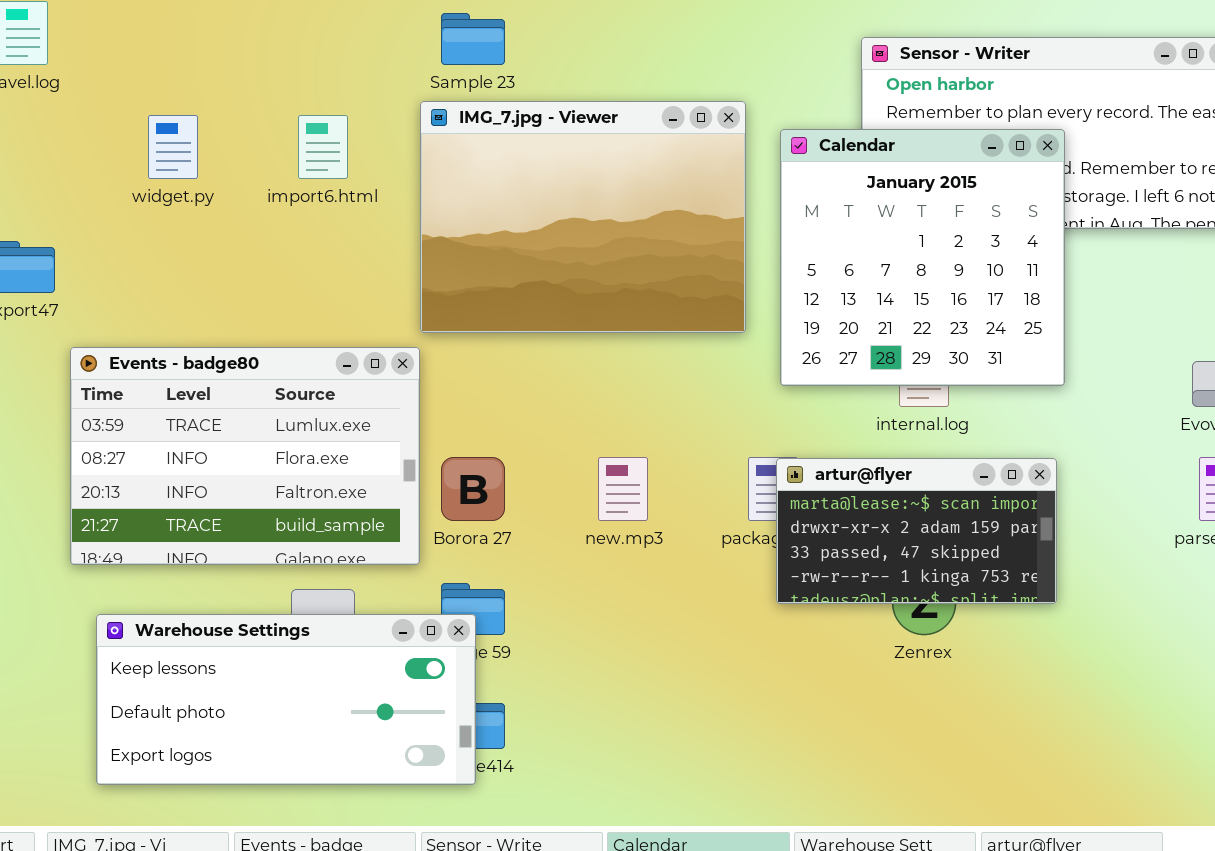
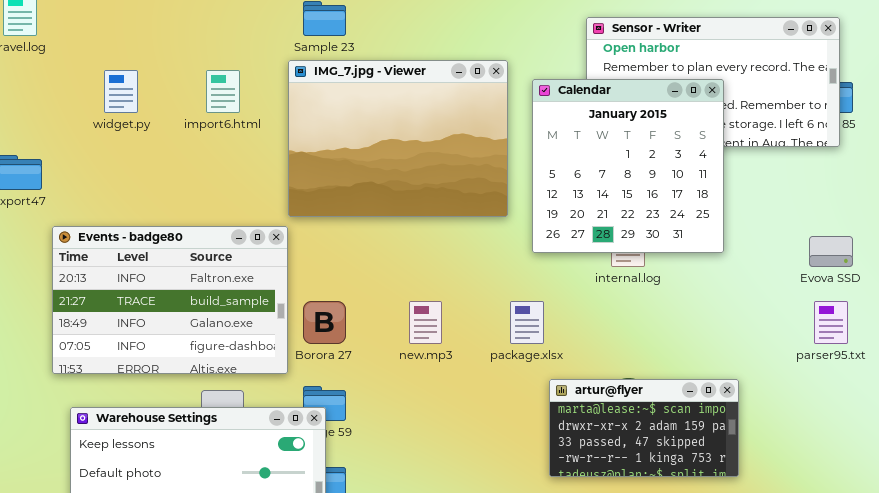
Events - badge80: [70,347,420,565] -> [52,226,288,374], scrolled down 2 rows
artur@flyer: [776,458,1057,604] -> [549,379,739,477], moved

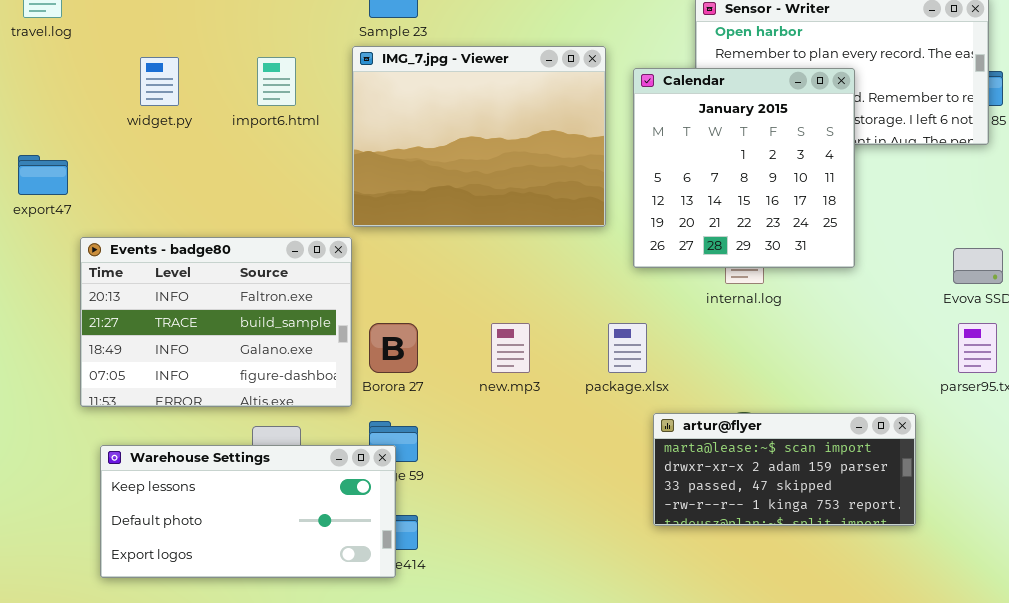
artur@flyer: [549,379,739,477] -> [653,413,916,526], resized

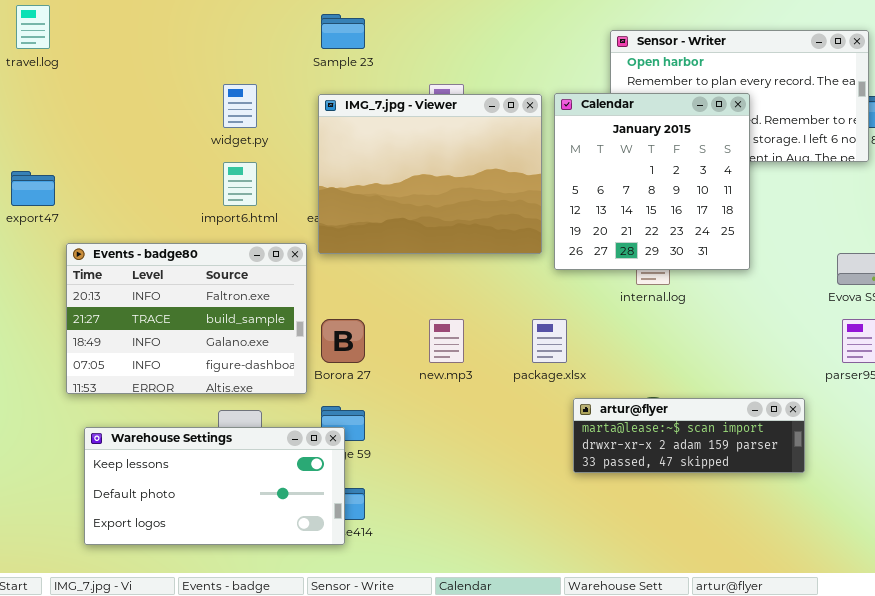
IMG_7.jpg - Viewer: [352,46,606,227] -> [318,94,542,254], moved
widget.py: [140,57,179,106] -> [223,84,257,128], moved
import6.html: [257,57,296,106] -> [223,162,257,206], moved
artur@flyer: [653,413,916,526] -> [573,398,805,473], resized

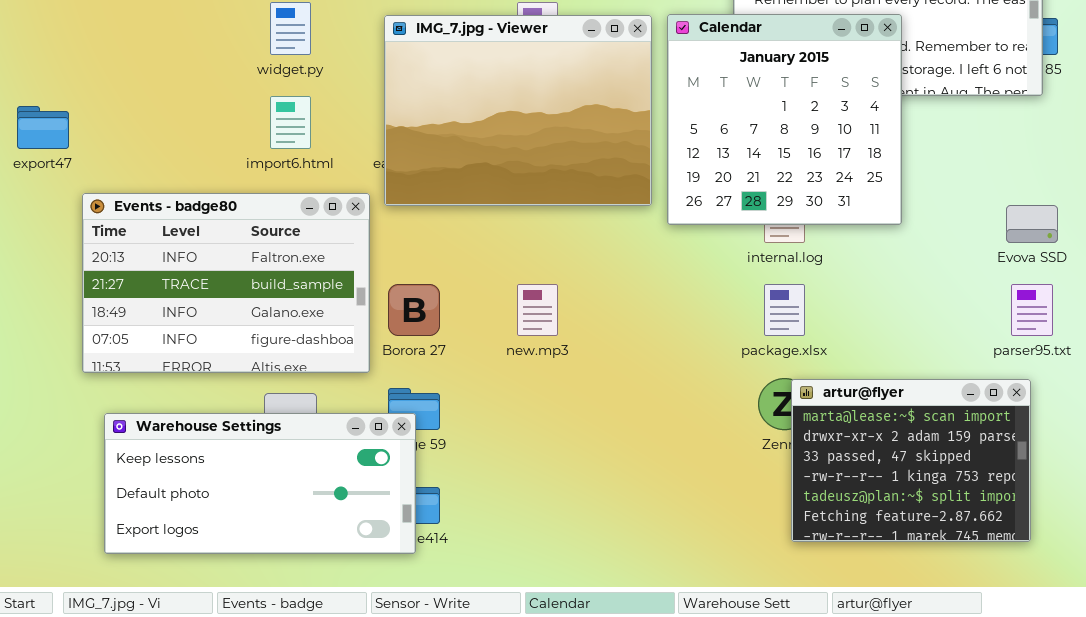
package.xlsx: [532,319,567,363] -> [764,284,805,336], moved
artur@flyer: [573,398,805,473] -> [791,379,1031,542], moved, resized

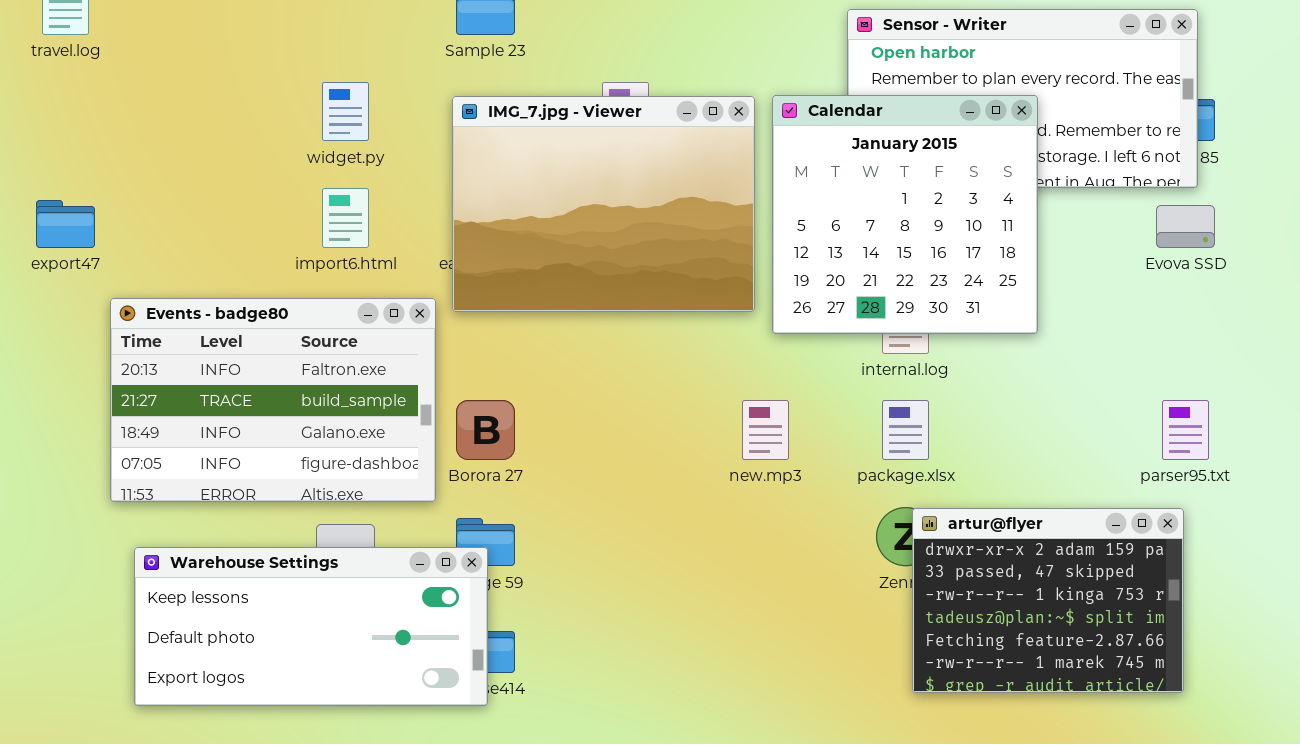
Evova SSD: [1006,205,1058,243] -> [1156,205,1215,248], moved
new.mp3: [517,284,558,336] -> [742,400,789,460], moved
artur@flyer: [791,379,1031,542] -> [912,508,1184,693], scrolled down 1 row

